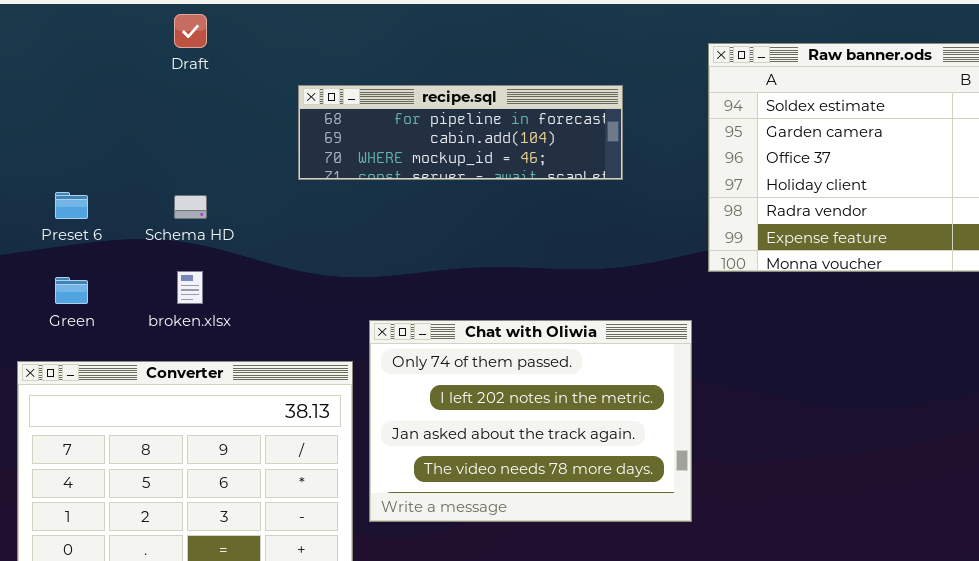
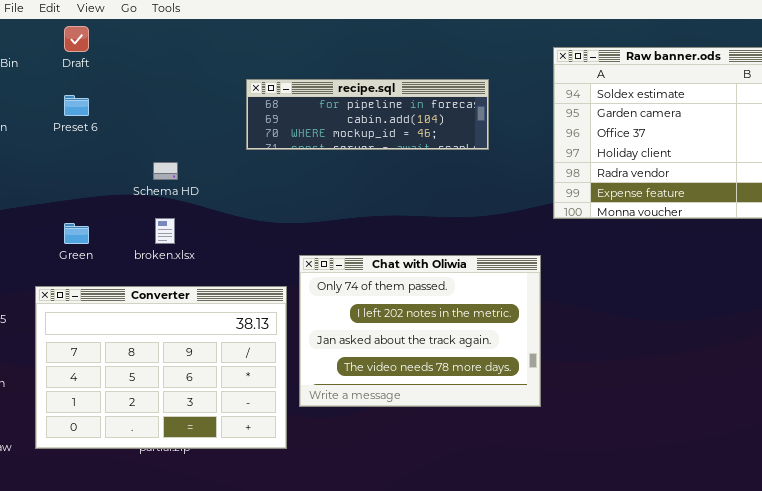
Draft: [174,14,207,48] -> [64,26,89,52], moved
Preset 6: [55,192,88,219] -> [64,95,89,116], moved

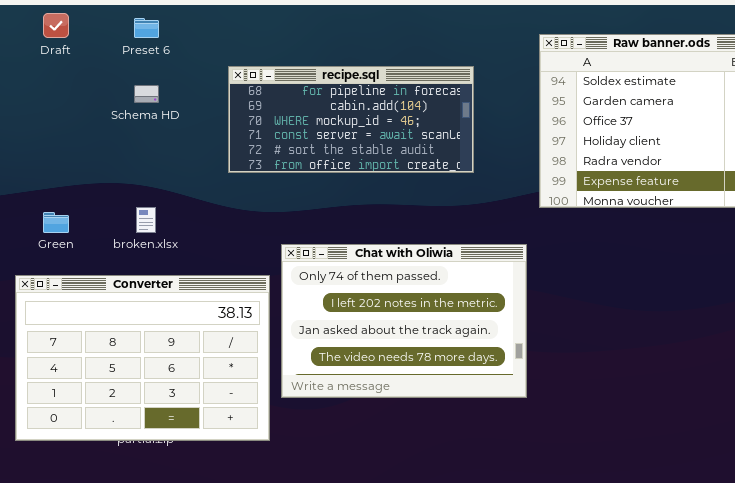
recipe.sql: [246,79,489,150] -> [228,66,474,173], resized
Preset 6: [64,95,89,116] -> [134,18,159,38], moved
Schema HD: [153,162,178,180] -> [134,85,159,103], moved

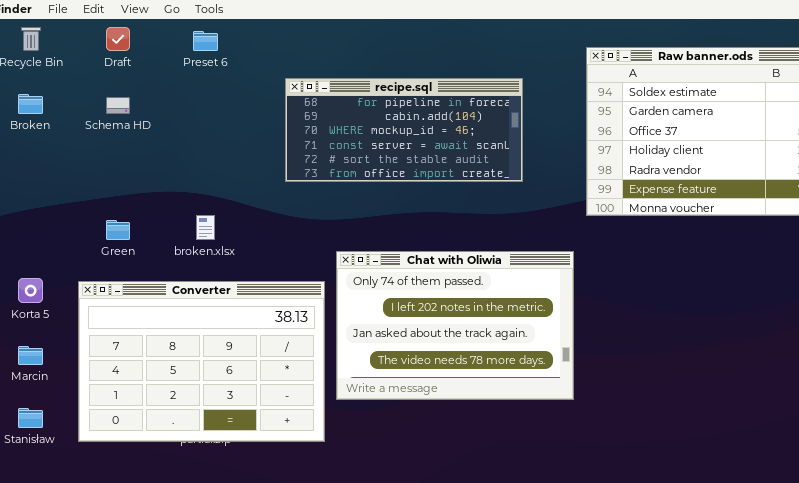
Schema HD: [134,85,159,103] -> [106,97,130,114], moved

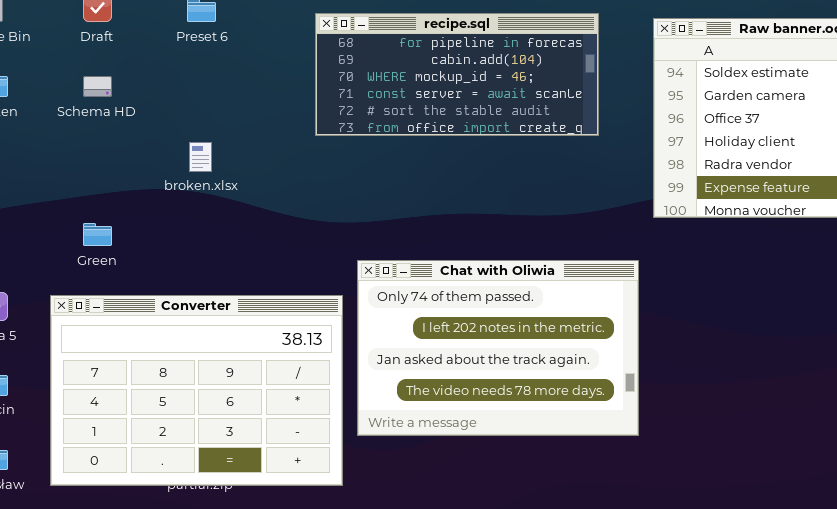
recipe.sql: [285,78,523,182] -> [315,13,599,136], moved
broken.xlsx: [196,215,215,240] -> [189,142,212,172], moved

